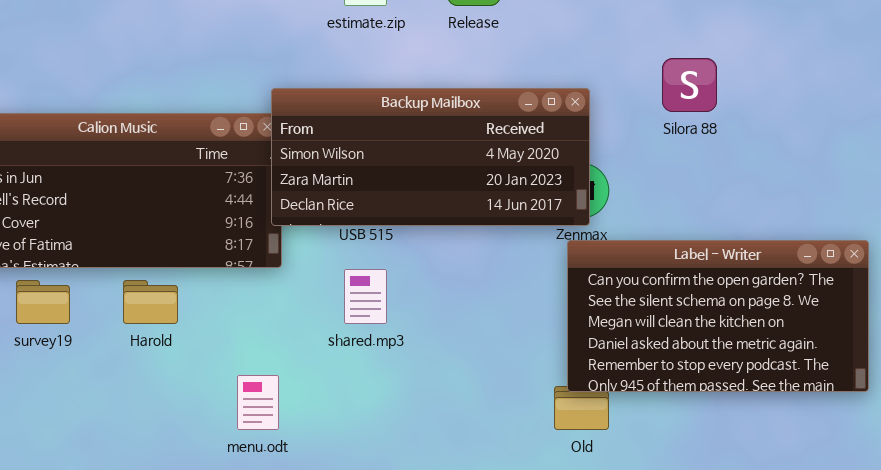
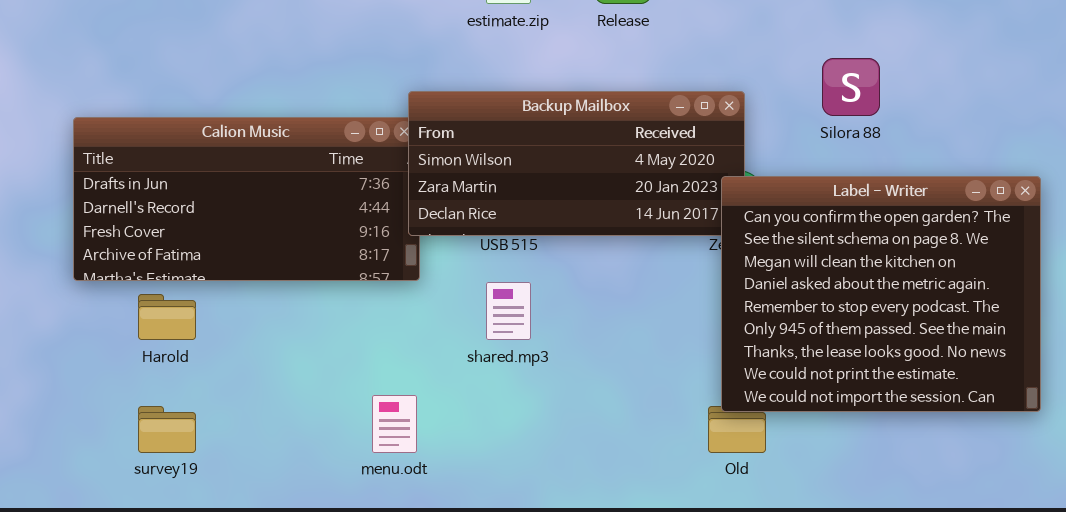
Label - Writer: [567,240,869,392] -> [721,176,1041,412], resized
survey19: [16,280,70,324] -> [138,406,196,453], moved
Harold: [123,280,178,324] -> [138,294,196,340], moved

